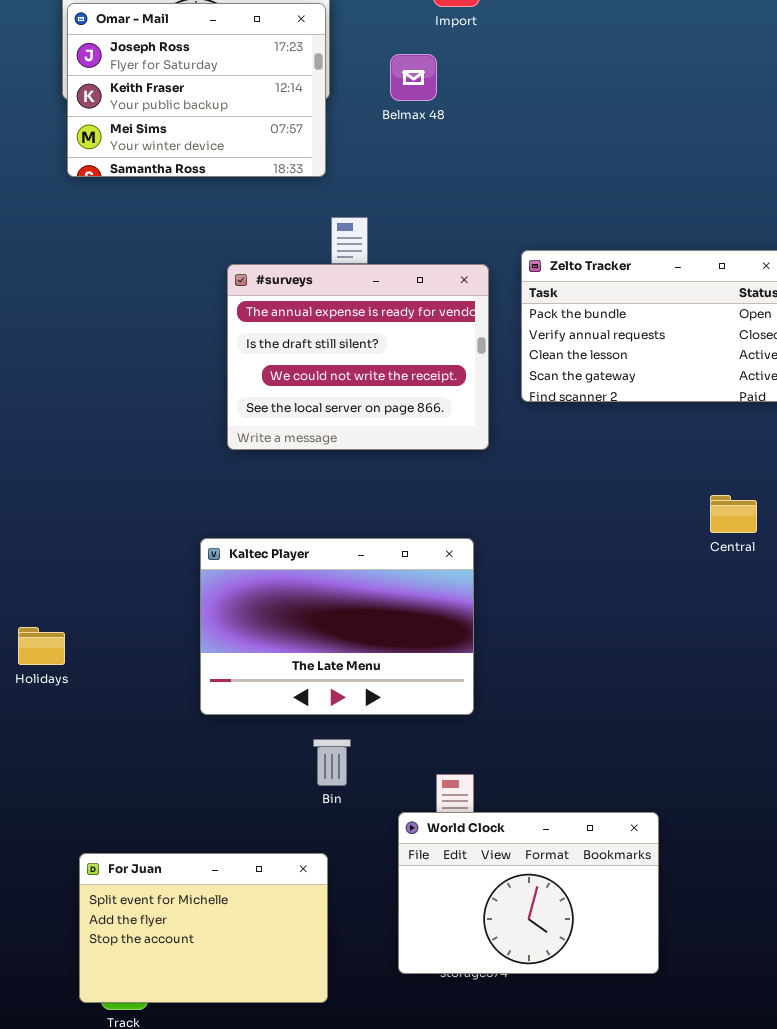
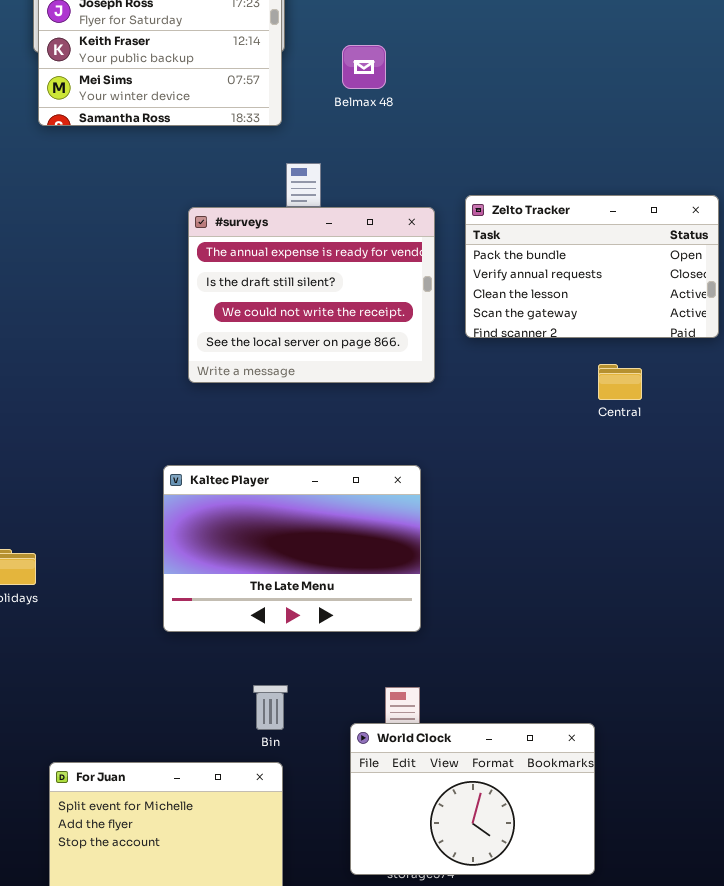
Belmax 48: [390,54,437,101] -> [342,45,386,89], moved
Central: [710,495,757,533] -> [598,364,642,400], moved
Bin: [313,739,351,786] -> [253,685,288,730], moved

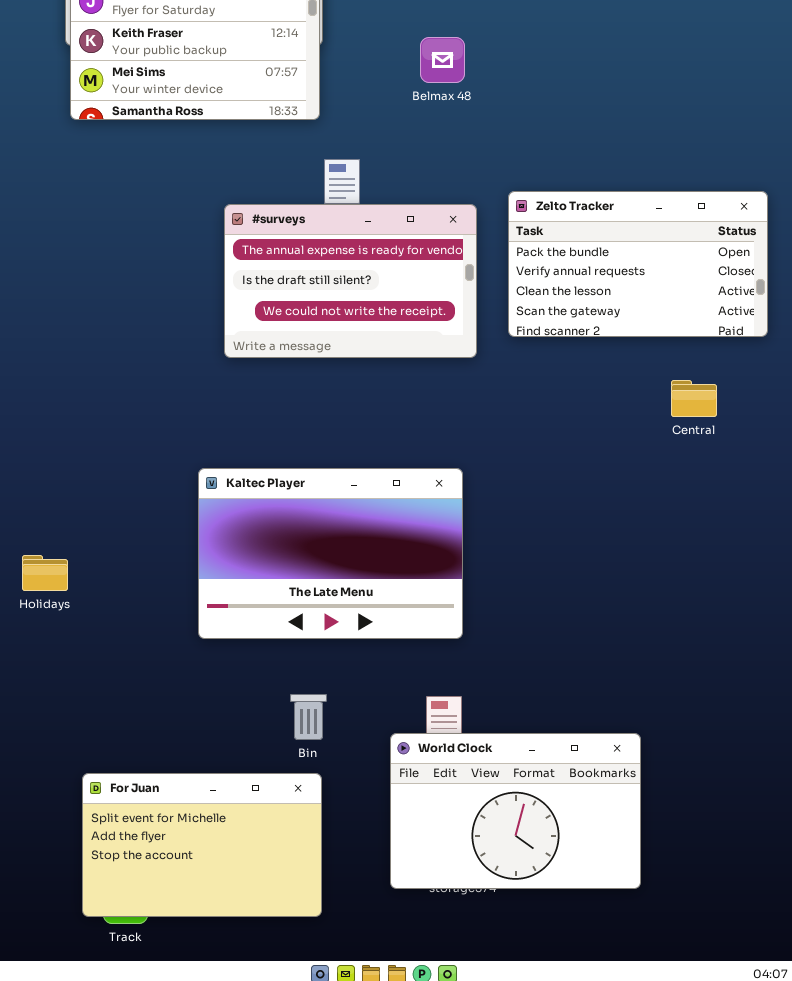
Belmax 48: [342,45,386,89] -> [420,37,465,83], moved
#surveys: [188,207,435,383] -> [224,204,477,358], resized
Central: [598,364,642,400] -> [671,380,717,417], moved

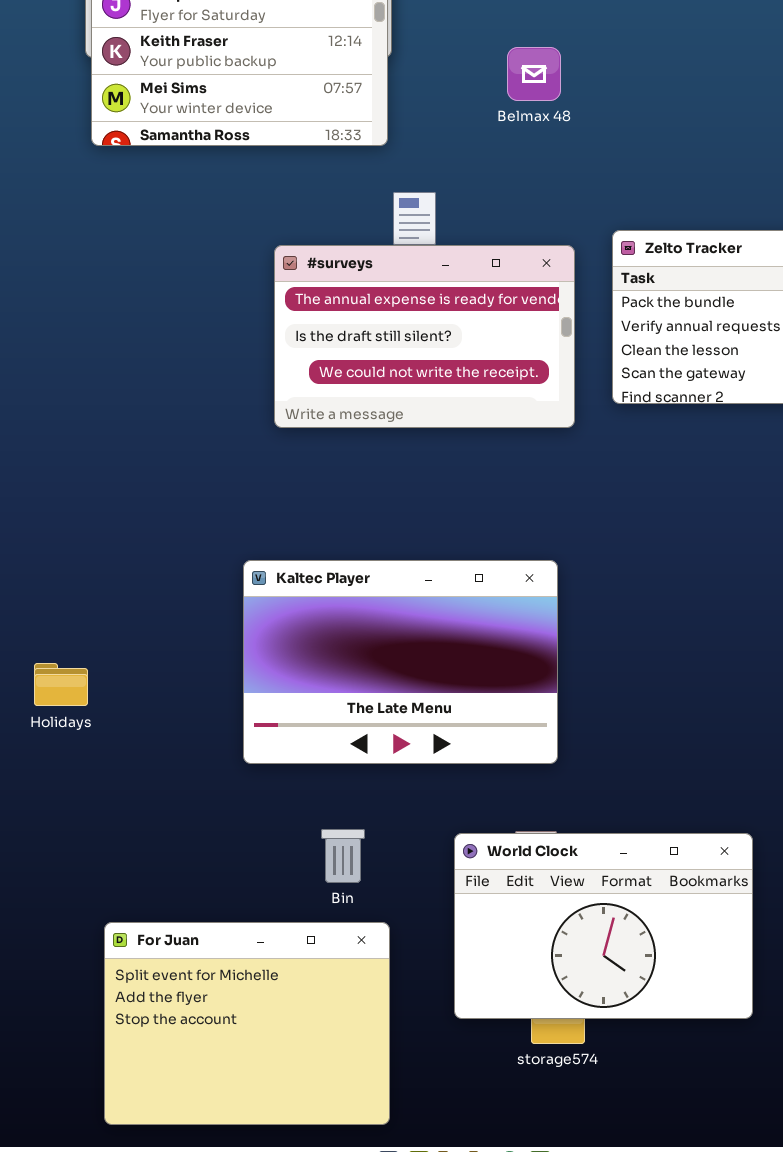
Bin: [290,694,327,740] -> [321,829,365,883], moved
World Clock: [390,733,641,889] -> [454,833,753,1019], moved
For Juan: [82,773,322,917] -> [104,922,390,1125], resized

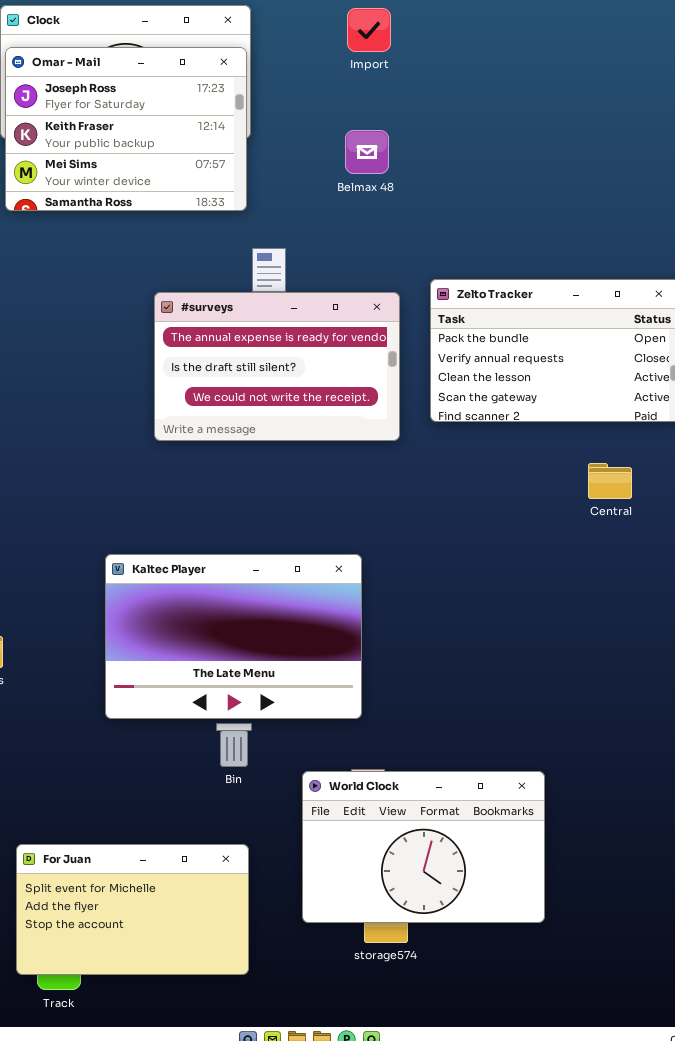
Kaltec Player: [243,560,558,764] -> [105,554,362,719], moved
Bin: [321,829,365,883] -> [216,723,252,767], moved
For Juan: [104,922,390,1125] -> [16,844,249,975], resized

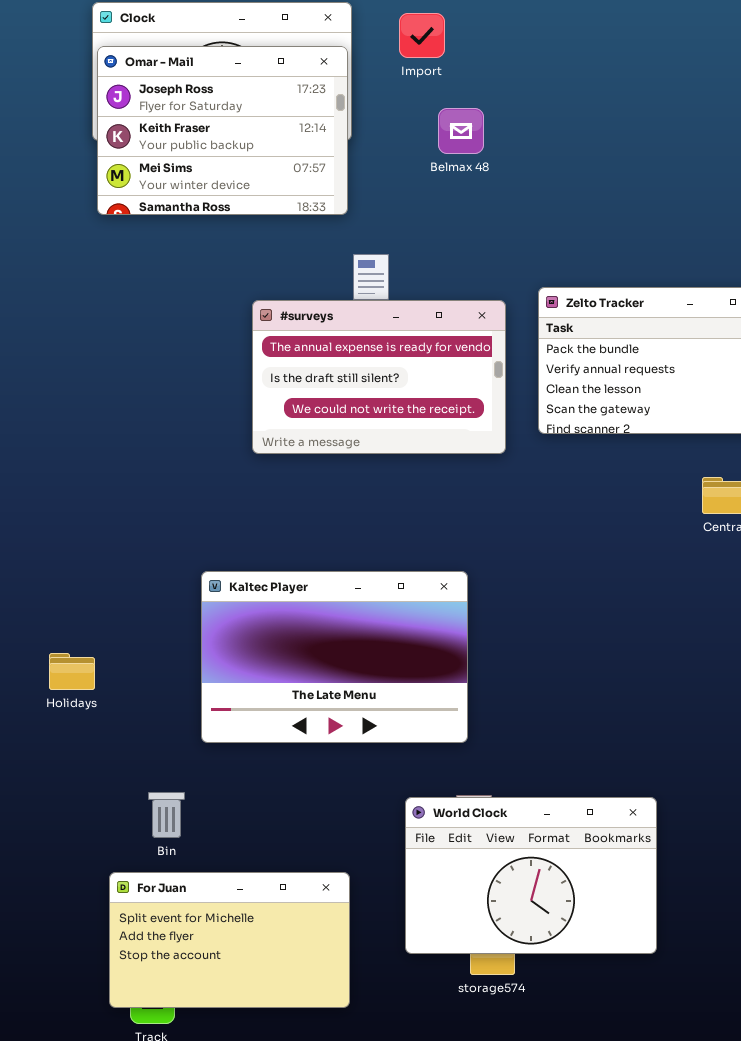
Import: [347,8,391,52] -> [399,13,445,58], moved
Belmax 48: [345,130,389,174] -> [438,108,484,154], moved
Bin: [216,723,252,767] -> [148,792,185,838], moved

